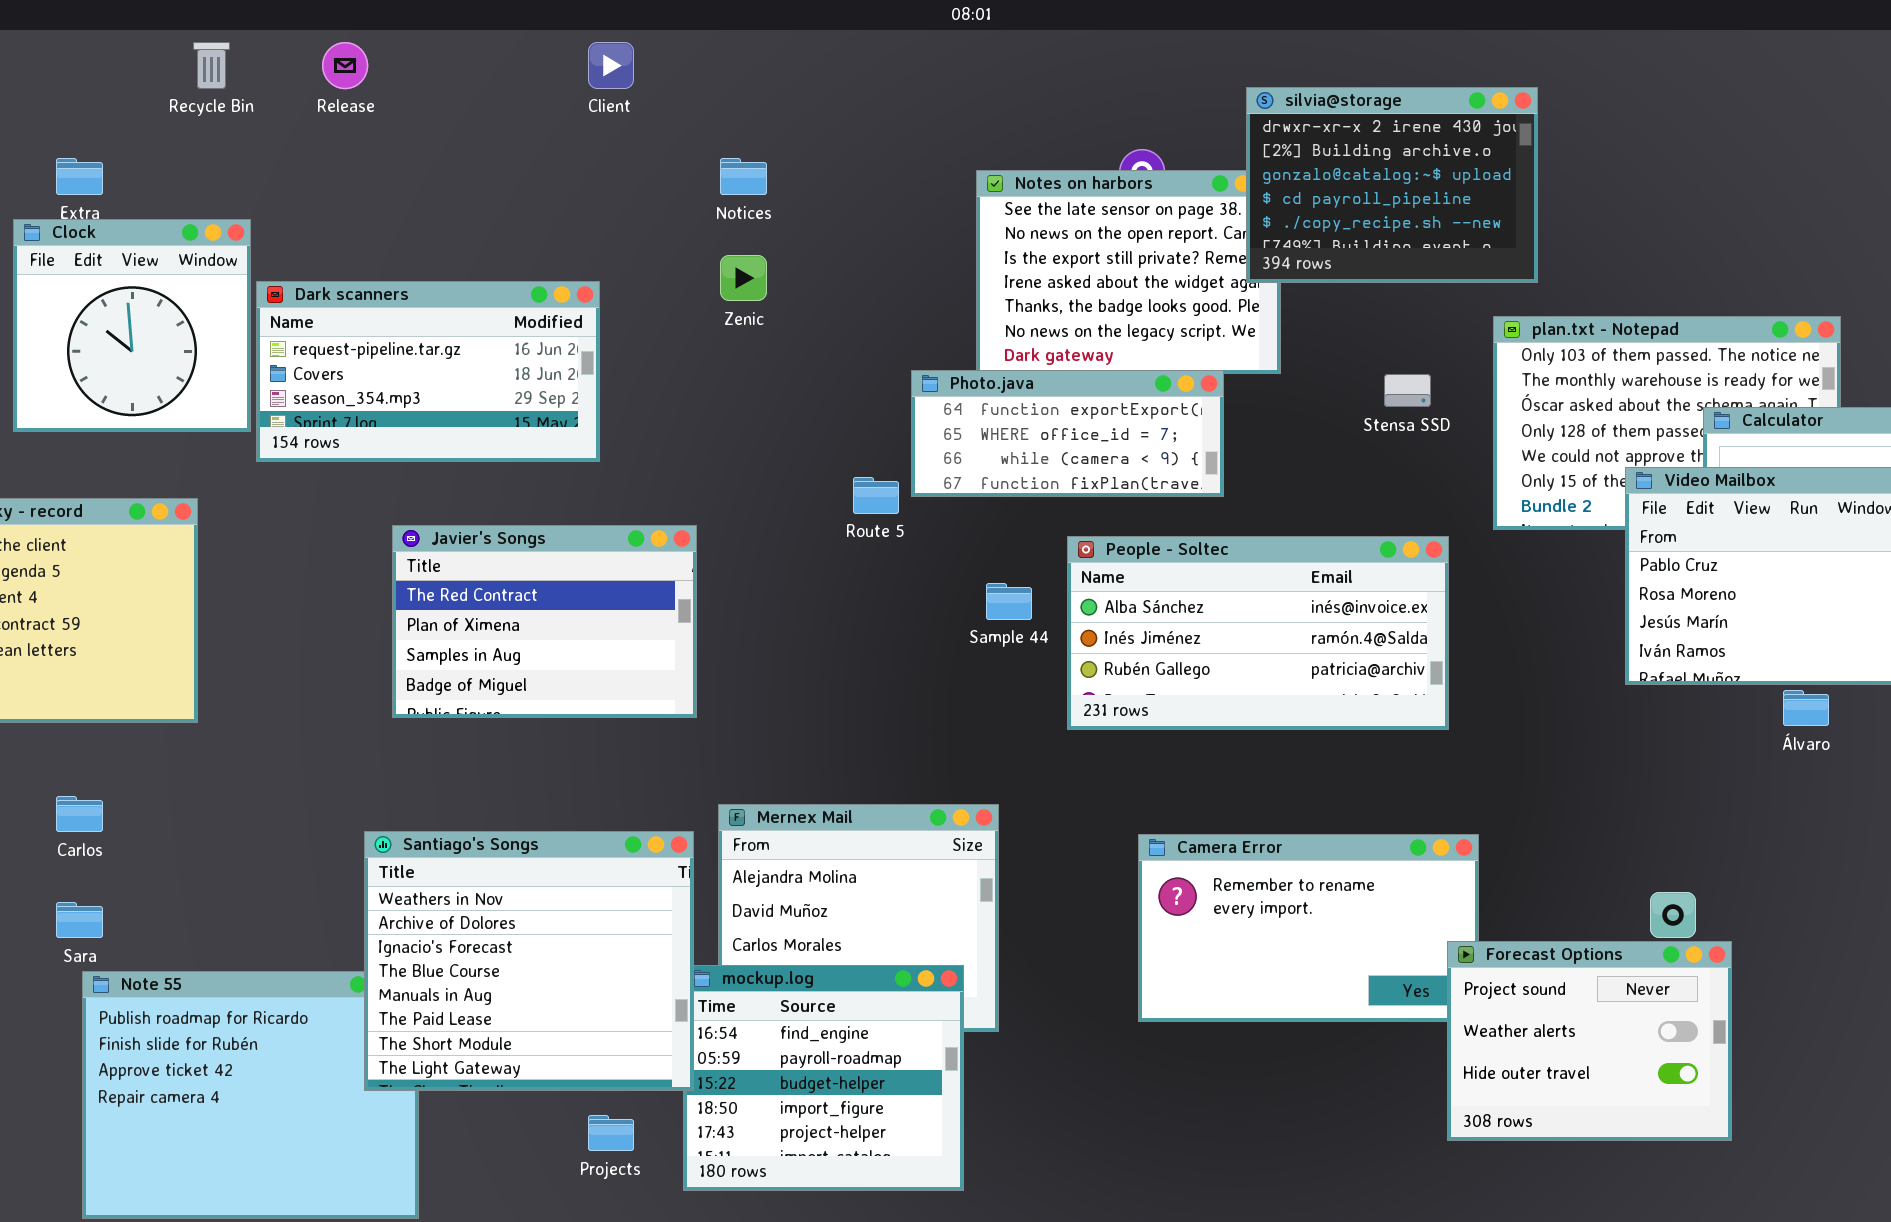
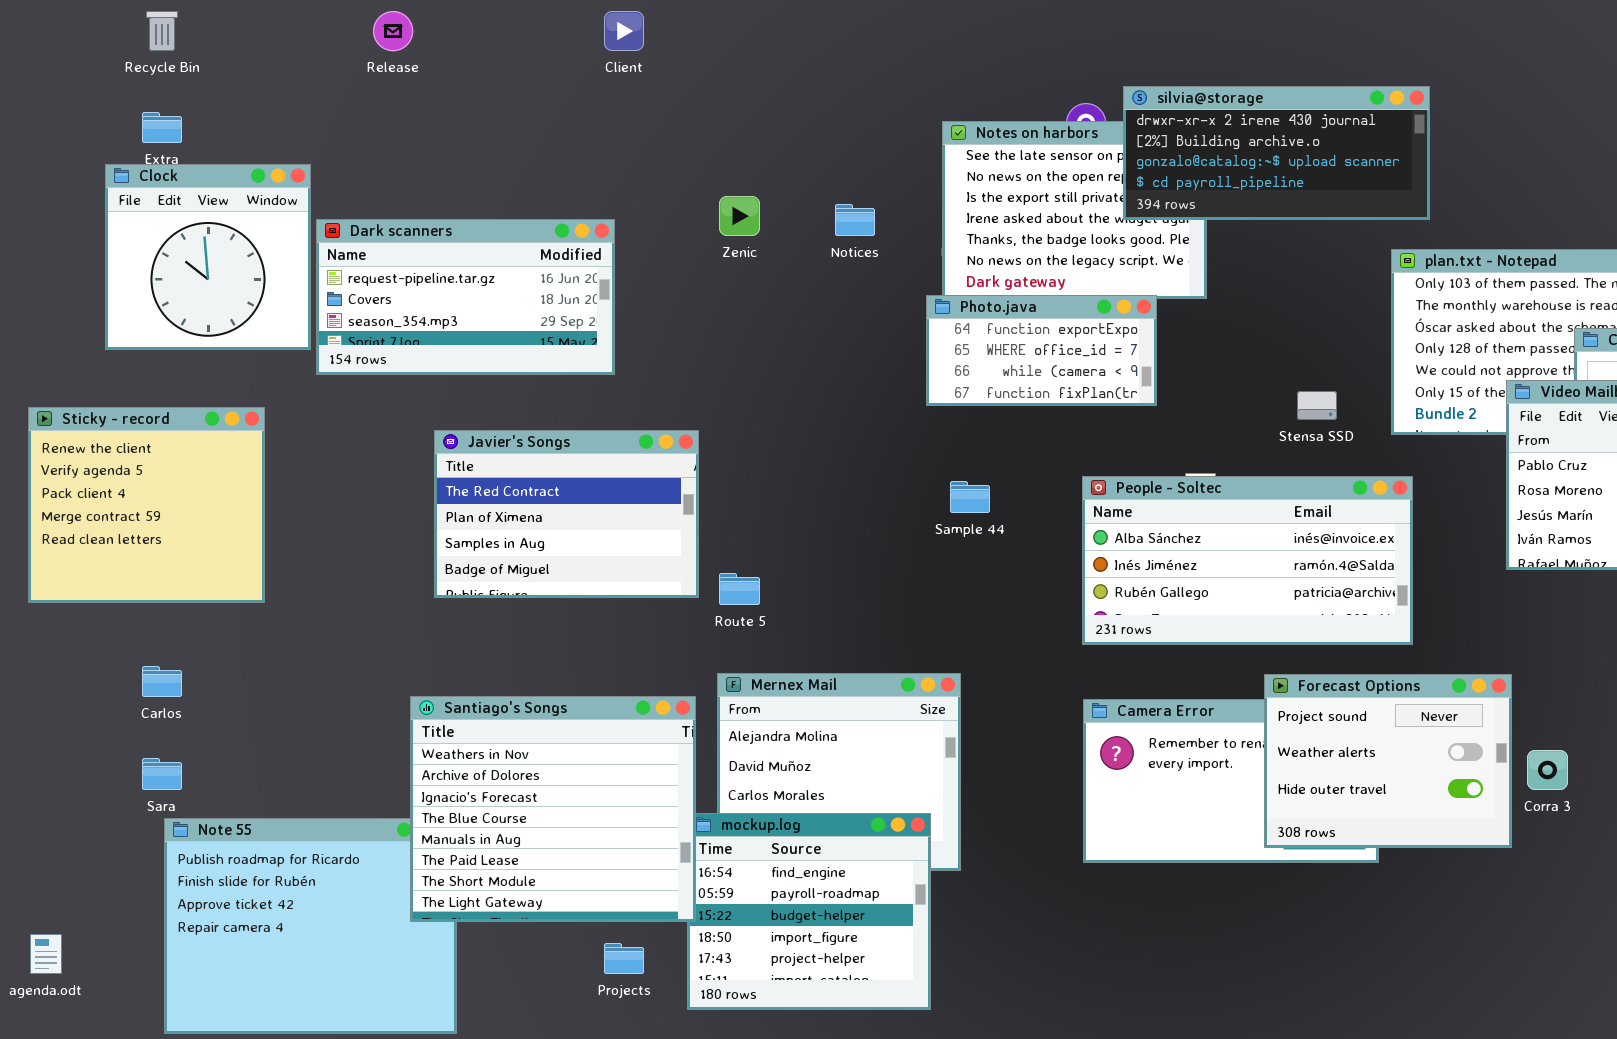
Recycle Bin: [193,42,230,89] -> [146,11,178,51], moved
silvia@storage: [1246,87,1538,283] -> [1123,86,1430,220], resized
Notices: [720,158,767,195] -> [835,204,875,236], moved
Photo.java: [911,370,1224,497] -> [926,295,1157,406], resized
Stensa SSD: [1384,374,1431,407] -> [1297,391,1337,420], moved
Route 5: [853,477,899,514] -> [719,573,760,605], moved
People - Soltec: [1067,536,1449,730] -> [1082,476,1413,645], moved
Forecast Options: [1447,941,1732,1141] -> [1264,674,1512,848], moved

